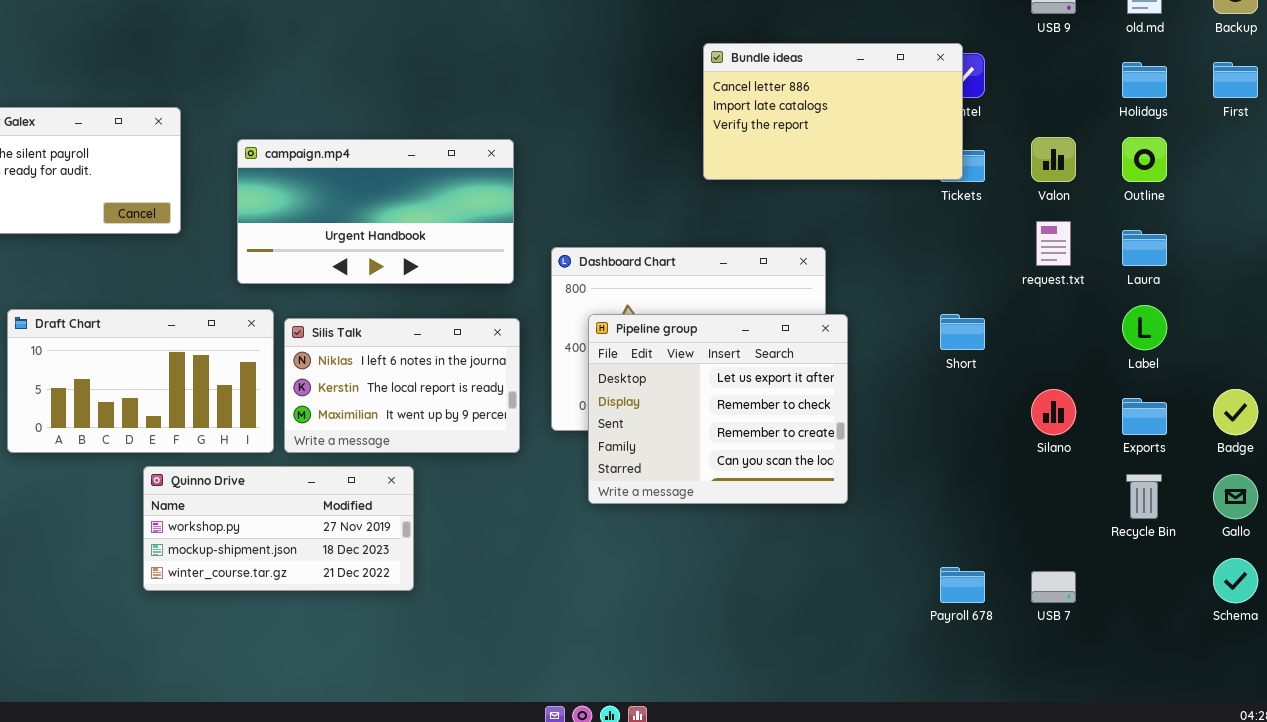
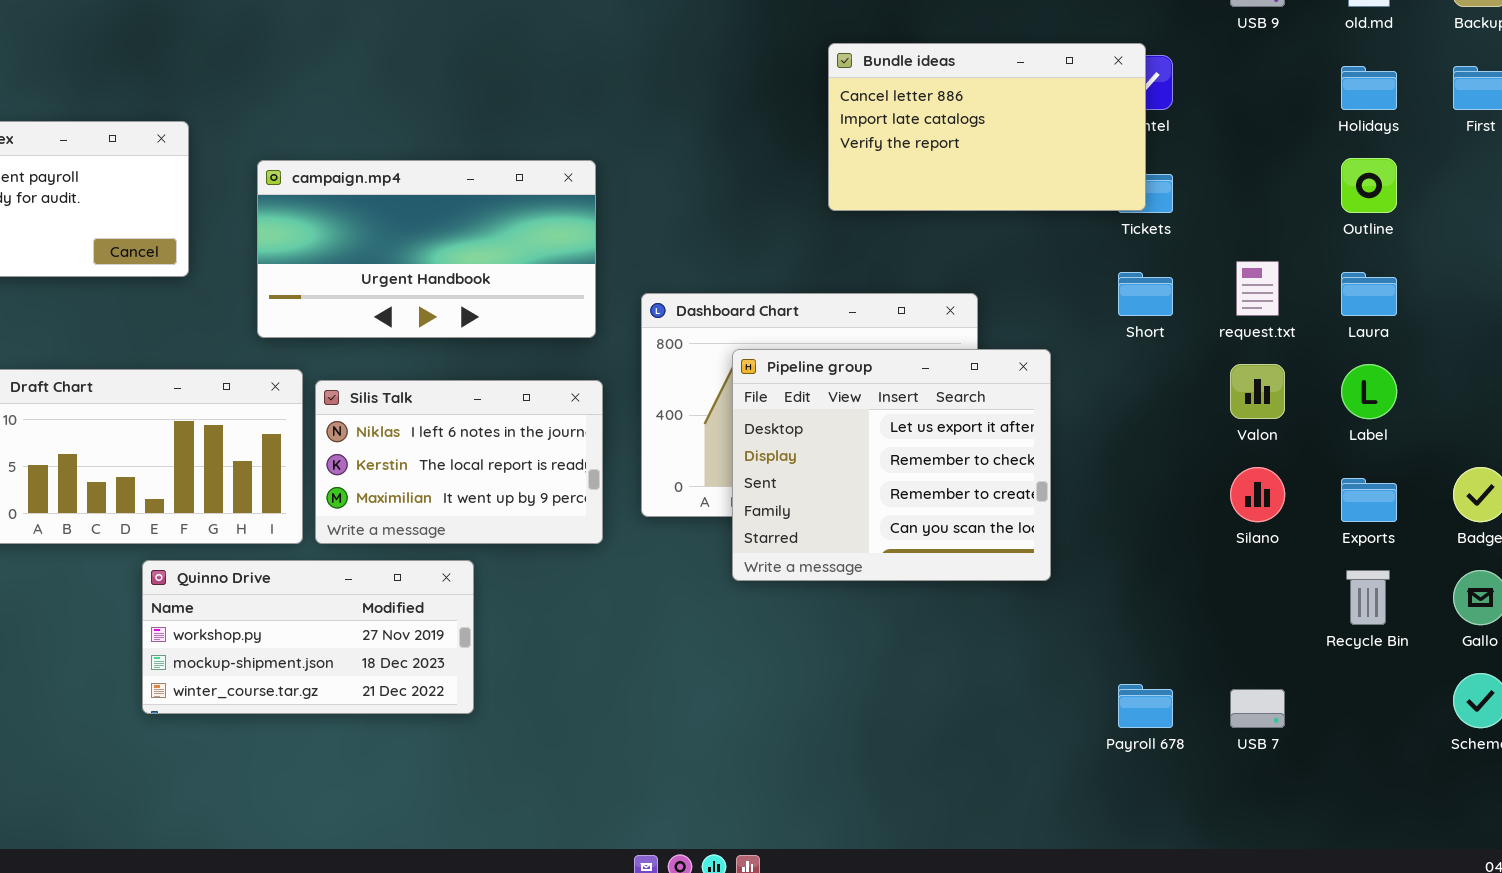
Valon: [1031,137,1076,182] -> [1230,364,1285,419], moved
Pipeline group: [588,314,848,504] -> [732,349,1051,581], moved
Short: [940,314,985,350] -> [1118,272,1173,316], moved

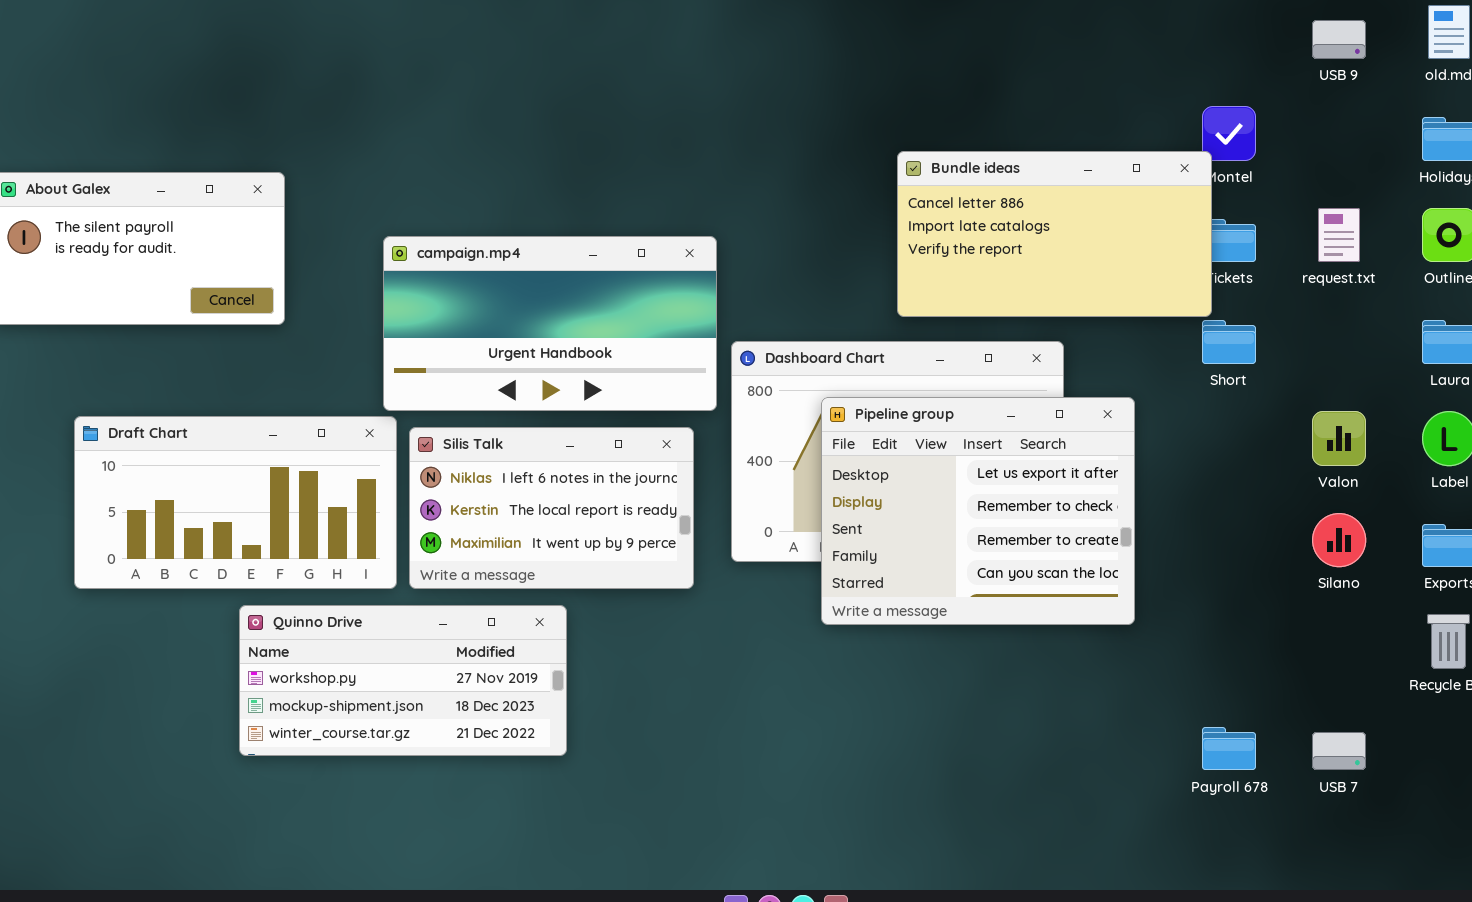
Bundle ideas: [828,43,1146,211] -> [897,151,1212,317], moved
campaign.mp4: [257,160,596,338] -> [383,236,717,411], moved
request.txt: [1236,261,1279,316] -> [1318,208,1360,262], moved

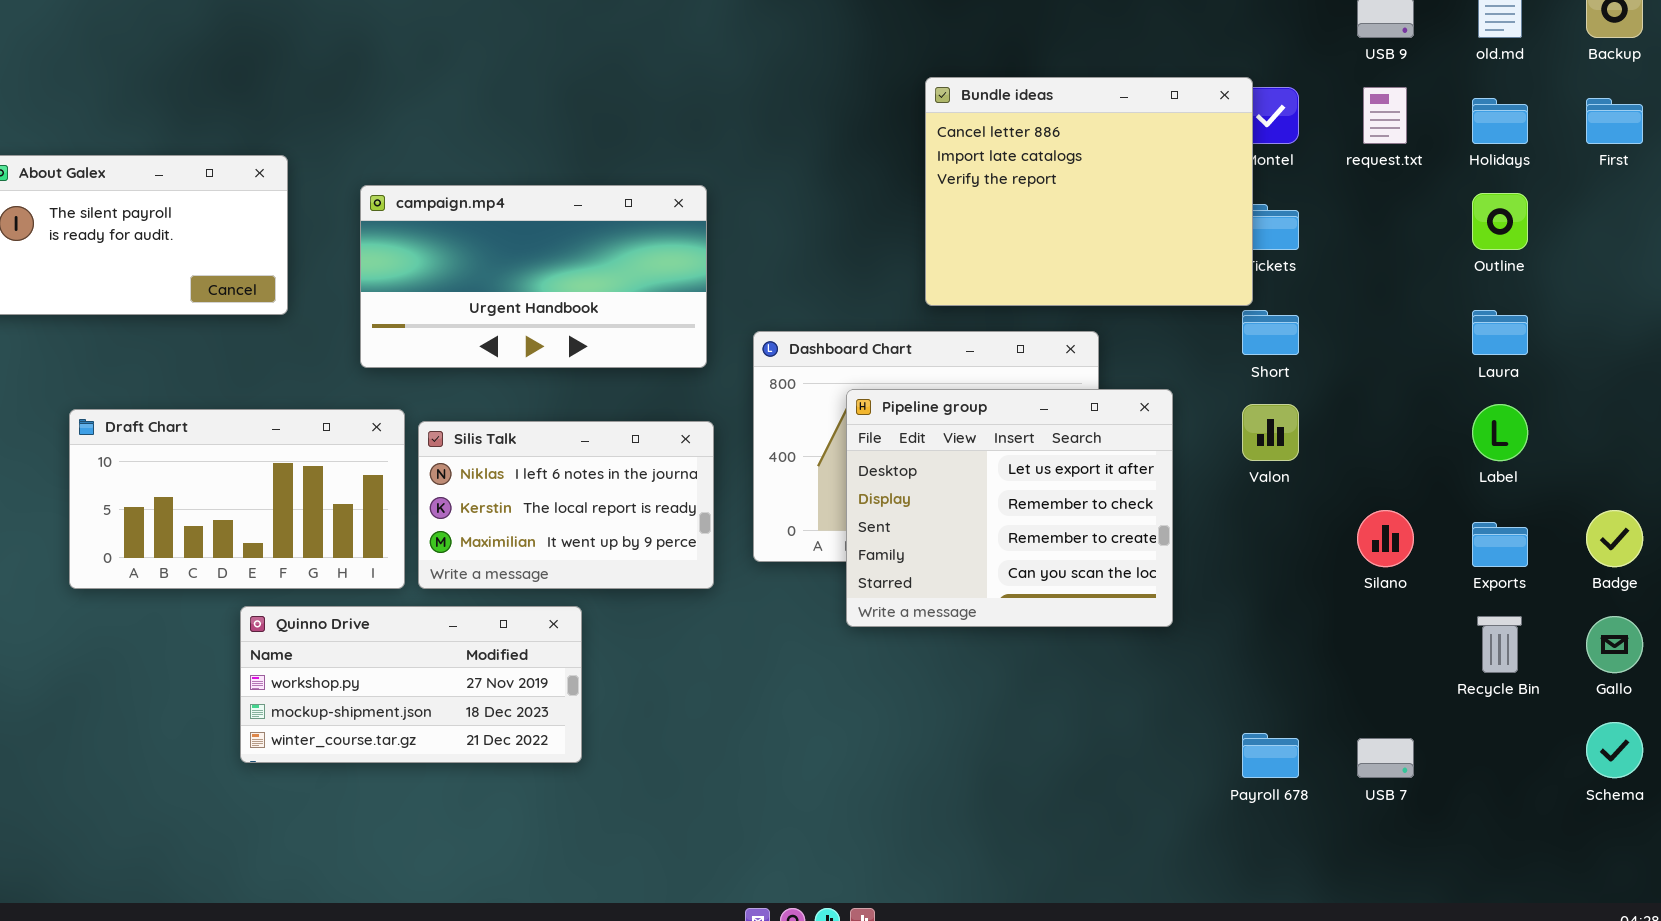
Bundle ideas: [897,151,1212,317] -> [925,77,1253,306], resized
request.txt: [1318,208,1360,262] -> [1363,87,1407,144], moved
campaign.mp4: [383,236,717,411] -> [360,185,707,368], moved
Valon: [1312,411,1366,466] -> [1242,404,1299,461], moved

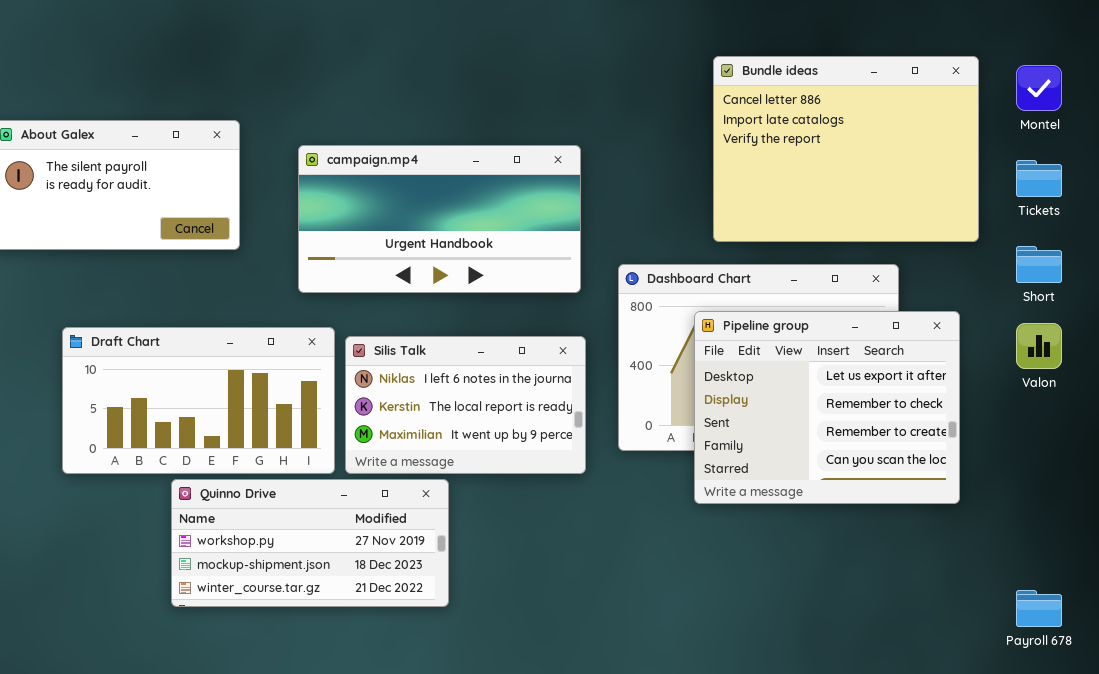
Bundle ideas: [925,77,1253,306] -> [713,56,979,242], moved
Quinno Drive: [240,606,582,763] -> [171,479,449,607], moved

